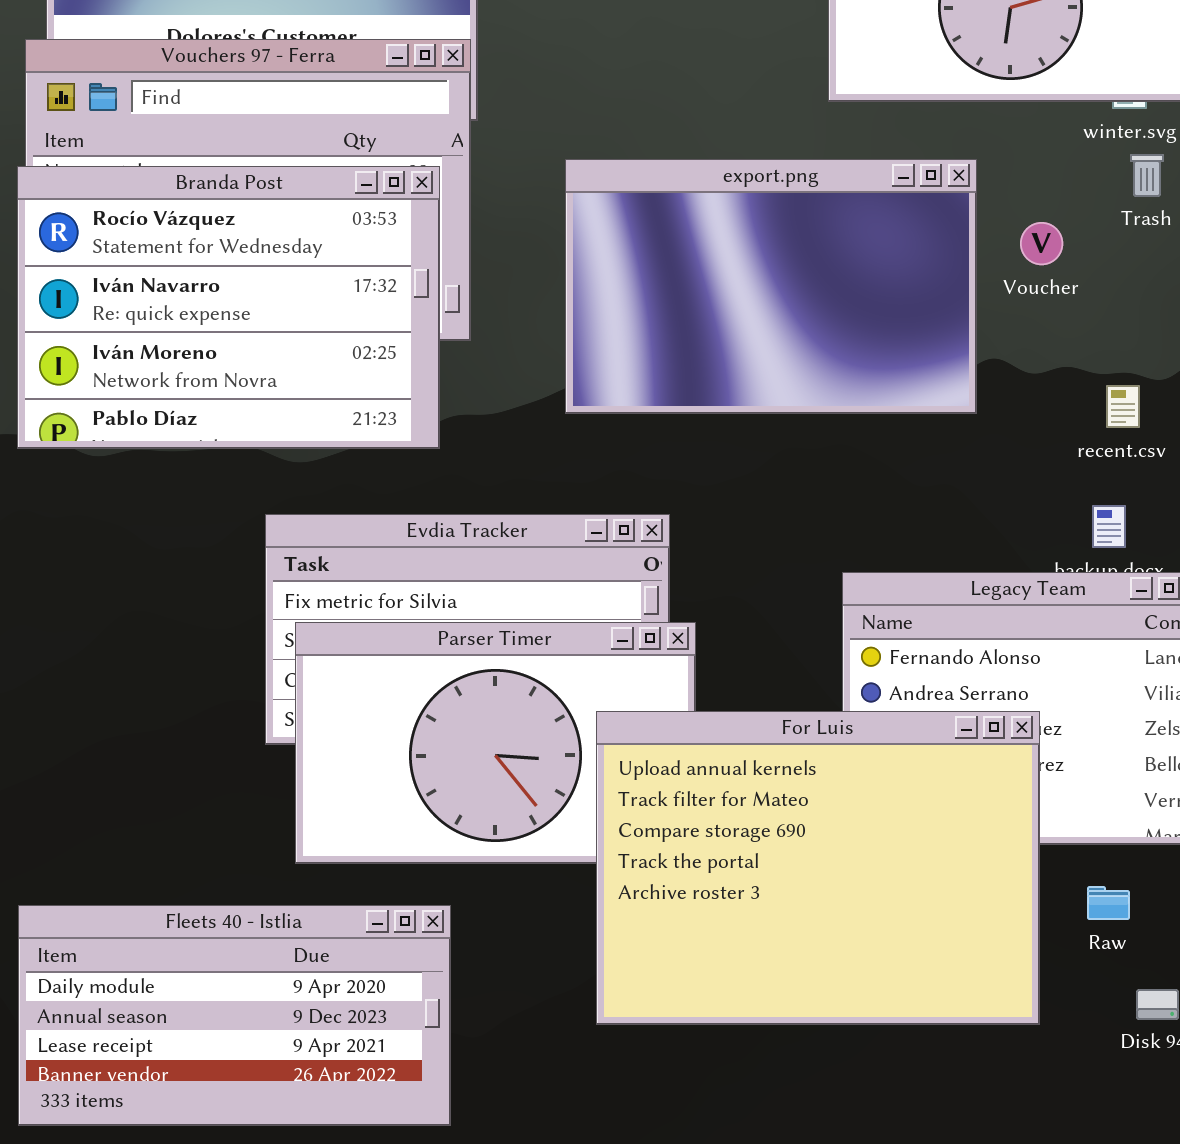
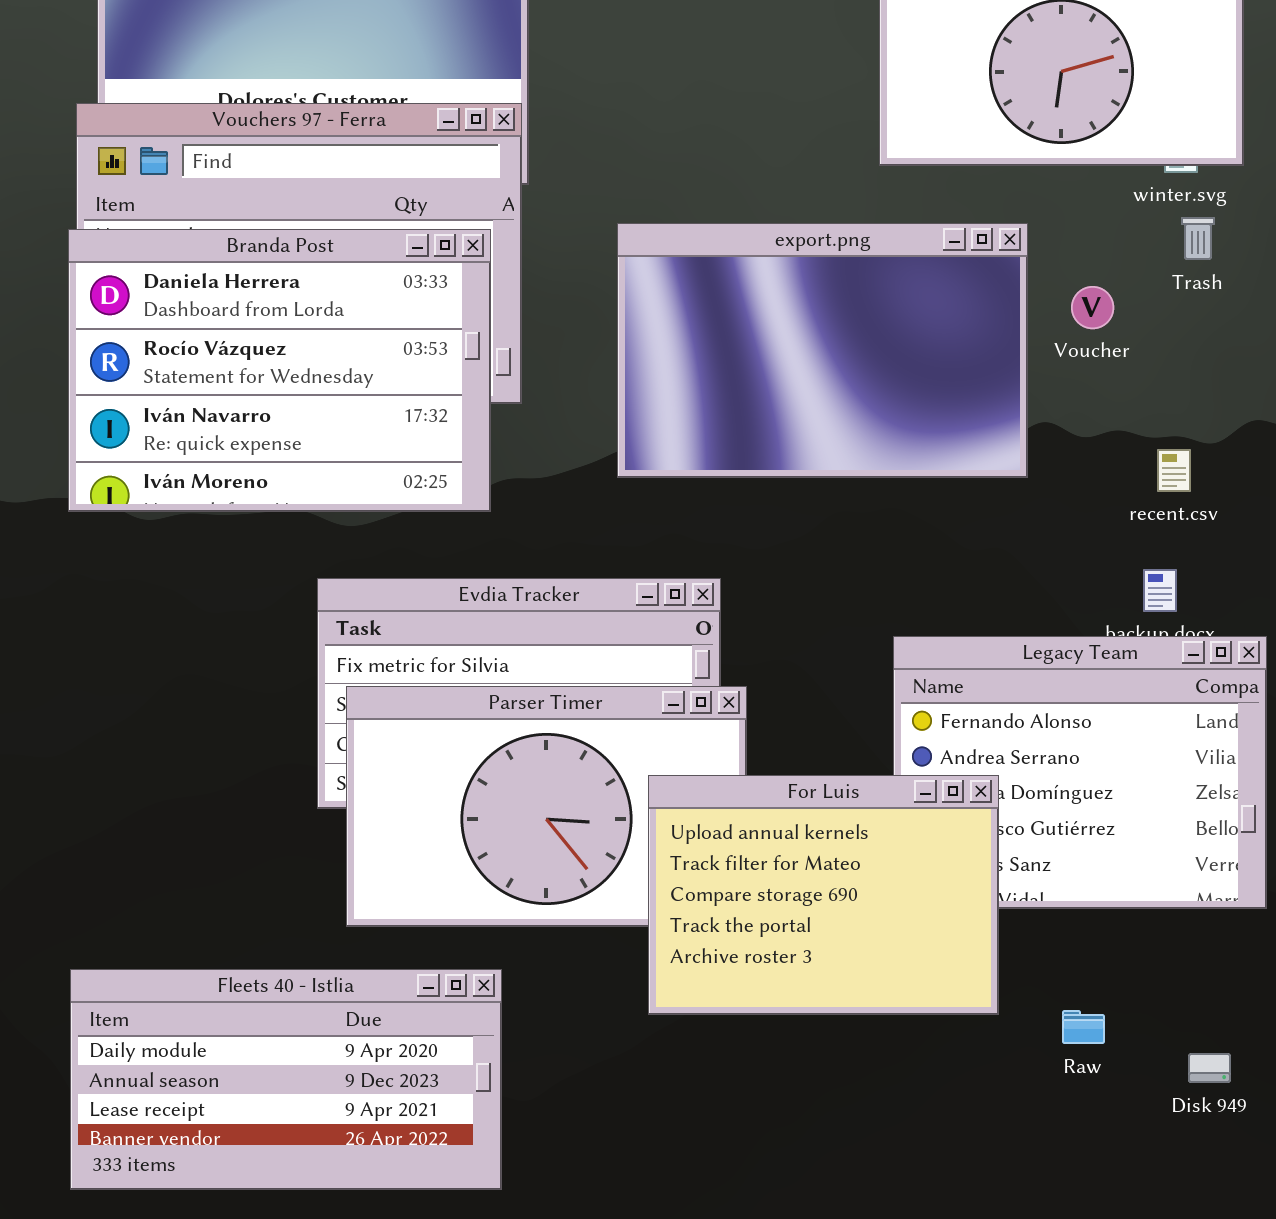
Branda Post: [17,166,440,449] -> [68,229,491,512], scrolled up 1 row
For Luis: [596,711,1040,1025] -> [648,775,999,1015], resized
Raw: [1087,886,1130,920] -> [1062,1010,1105,1044], moved

